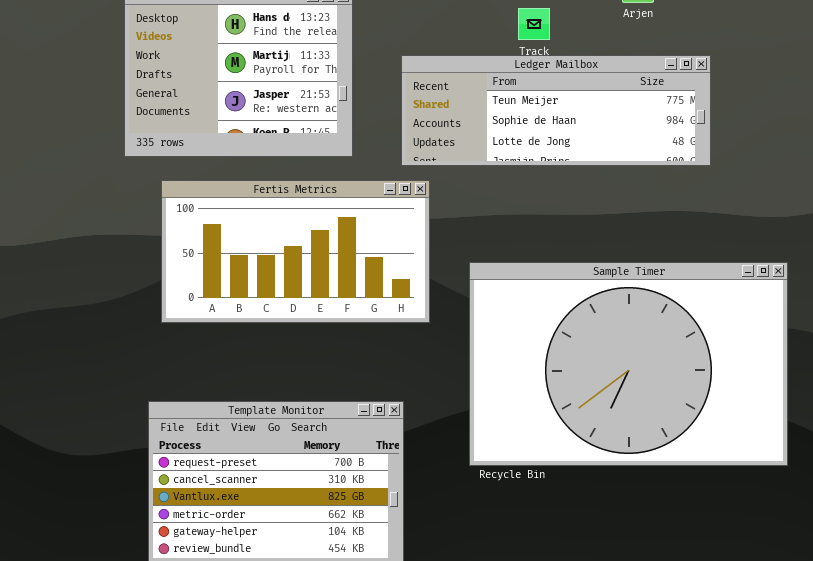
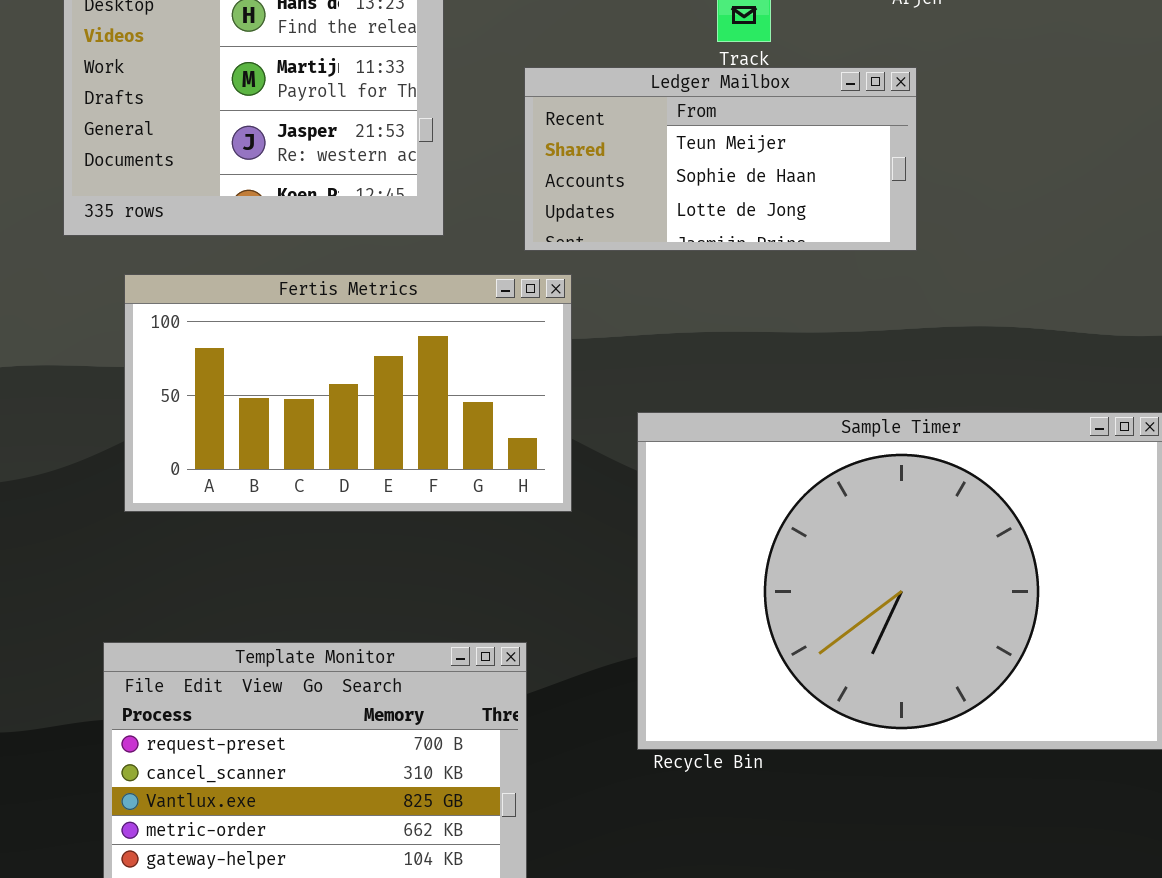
Ledger Mailbox: [401,55,711,166] -> [524,67,917,251], resized

